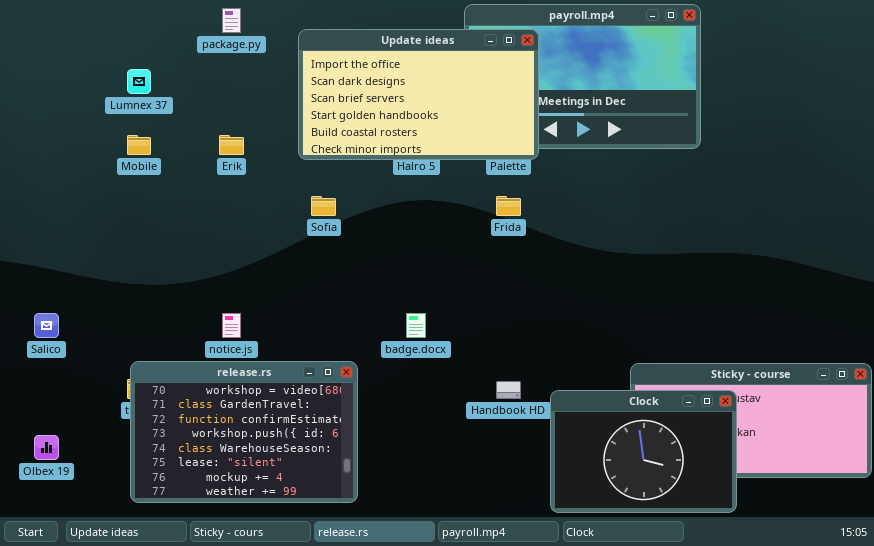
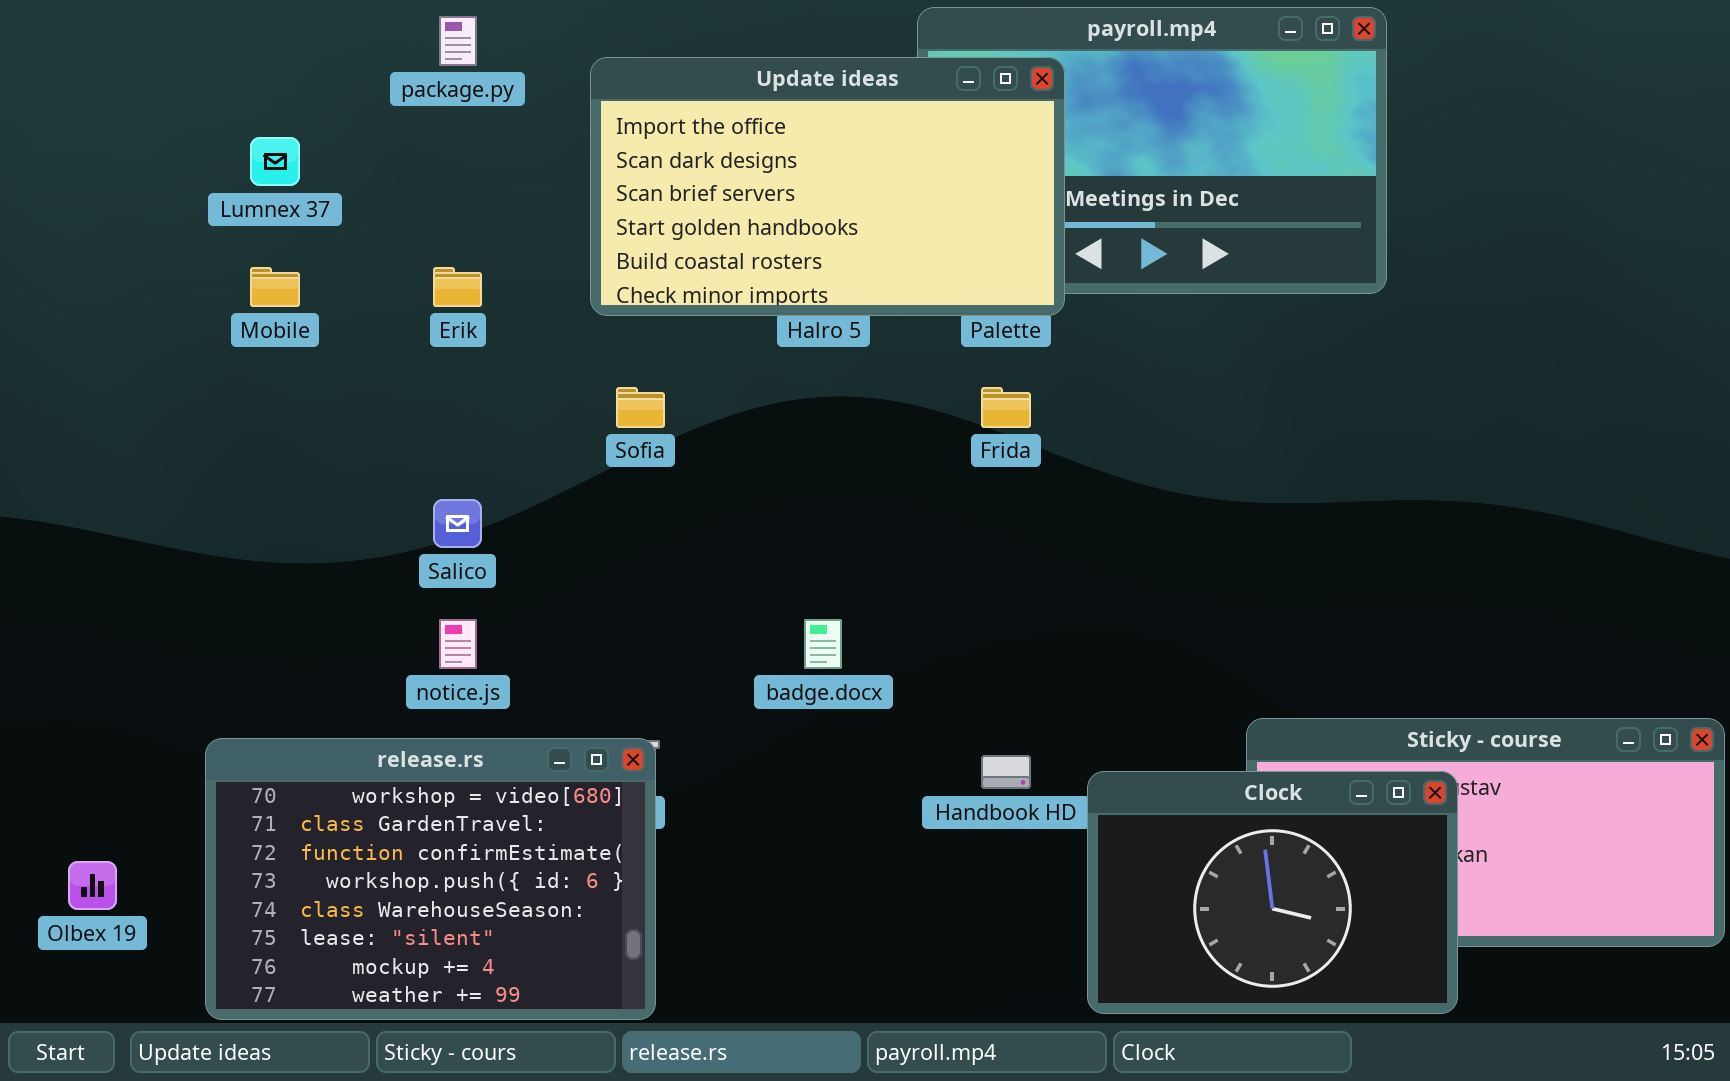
Salico: [34,313,59,338] -> [433,499,482,548], moved
release.rs: [130,361,358,503] -> [205,738,656,1020], moved

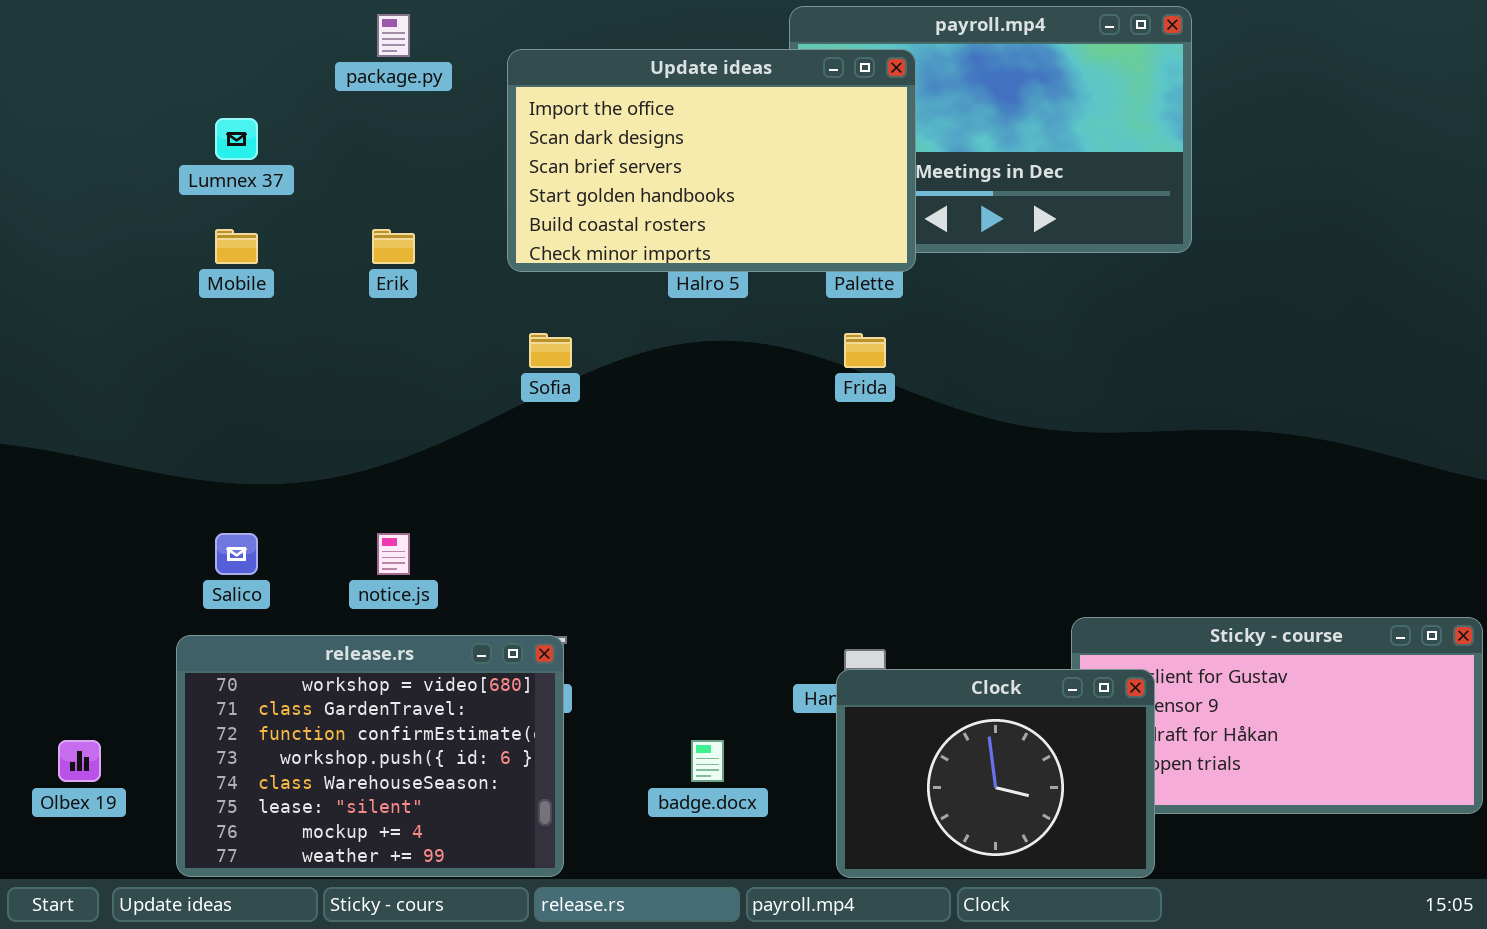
Salico: [433,499,482,548] -> [215,533,258,575], moved
badge.docx: [804,619,842,669] -> [691,740,724,782], moved
Clock: [1087,771,1458,1014] -> [836,669,1155,878], moved

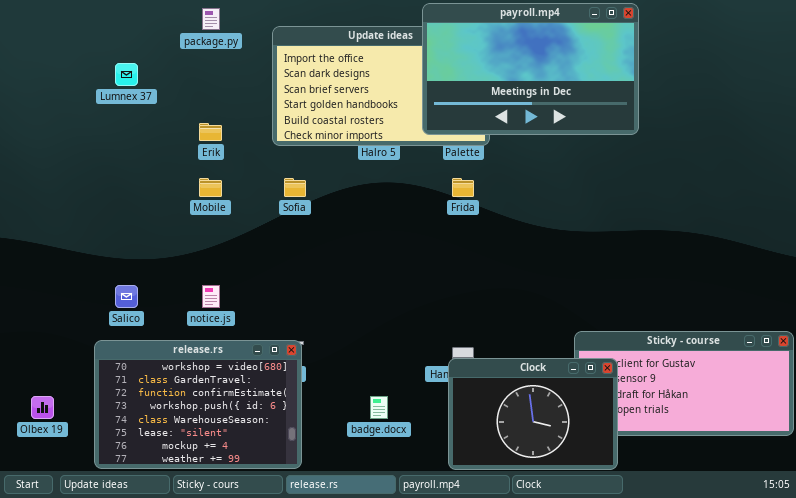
payroll.mp4: [789,6,1192,253] -> [422,3,639,135], raised
Mobile: [215,229,258,264] -> [199,178,222,197], moved

